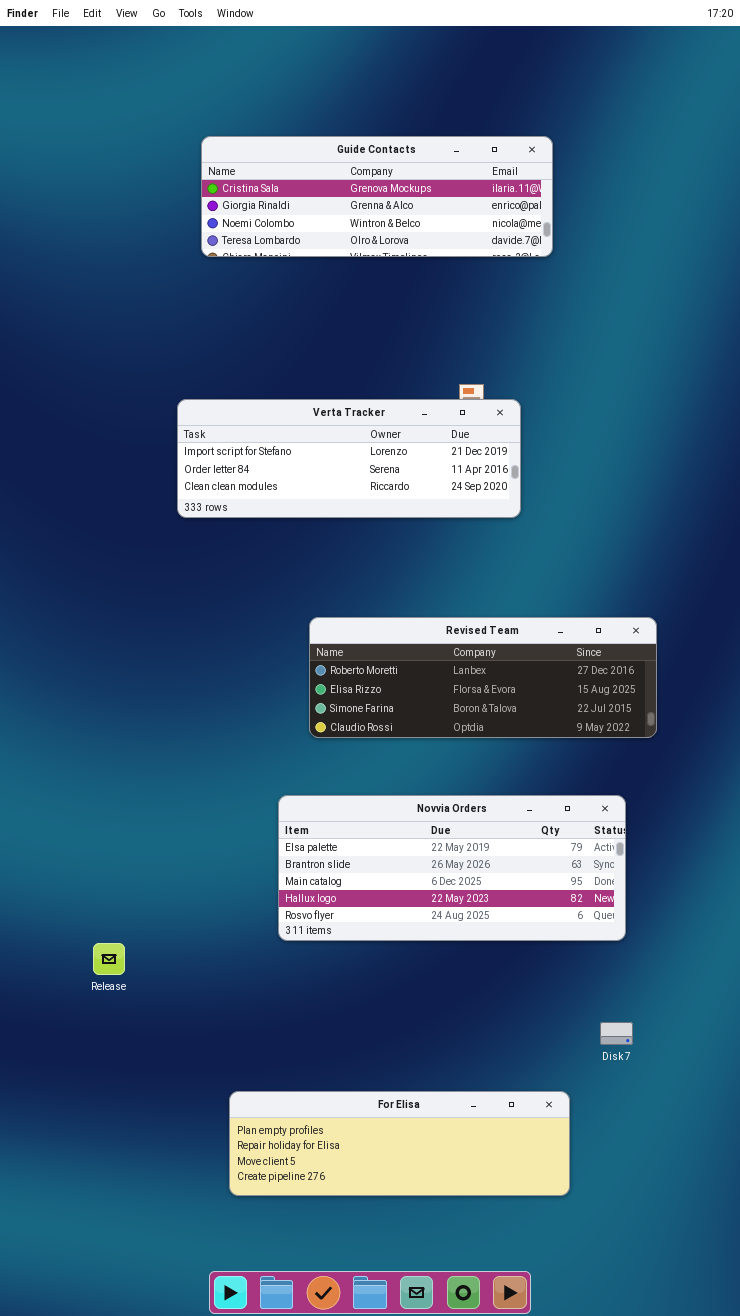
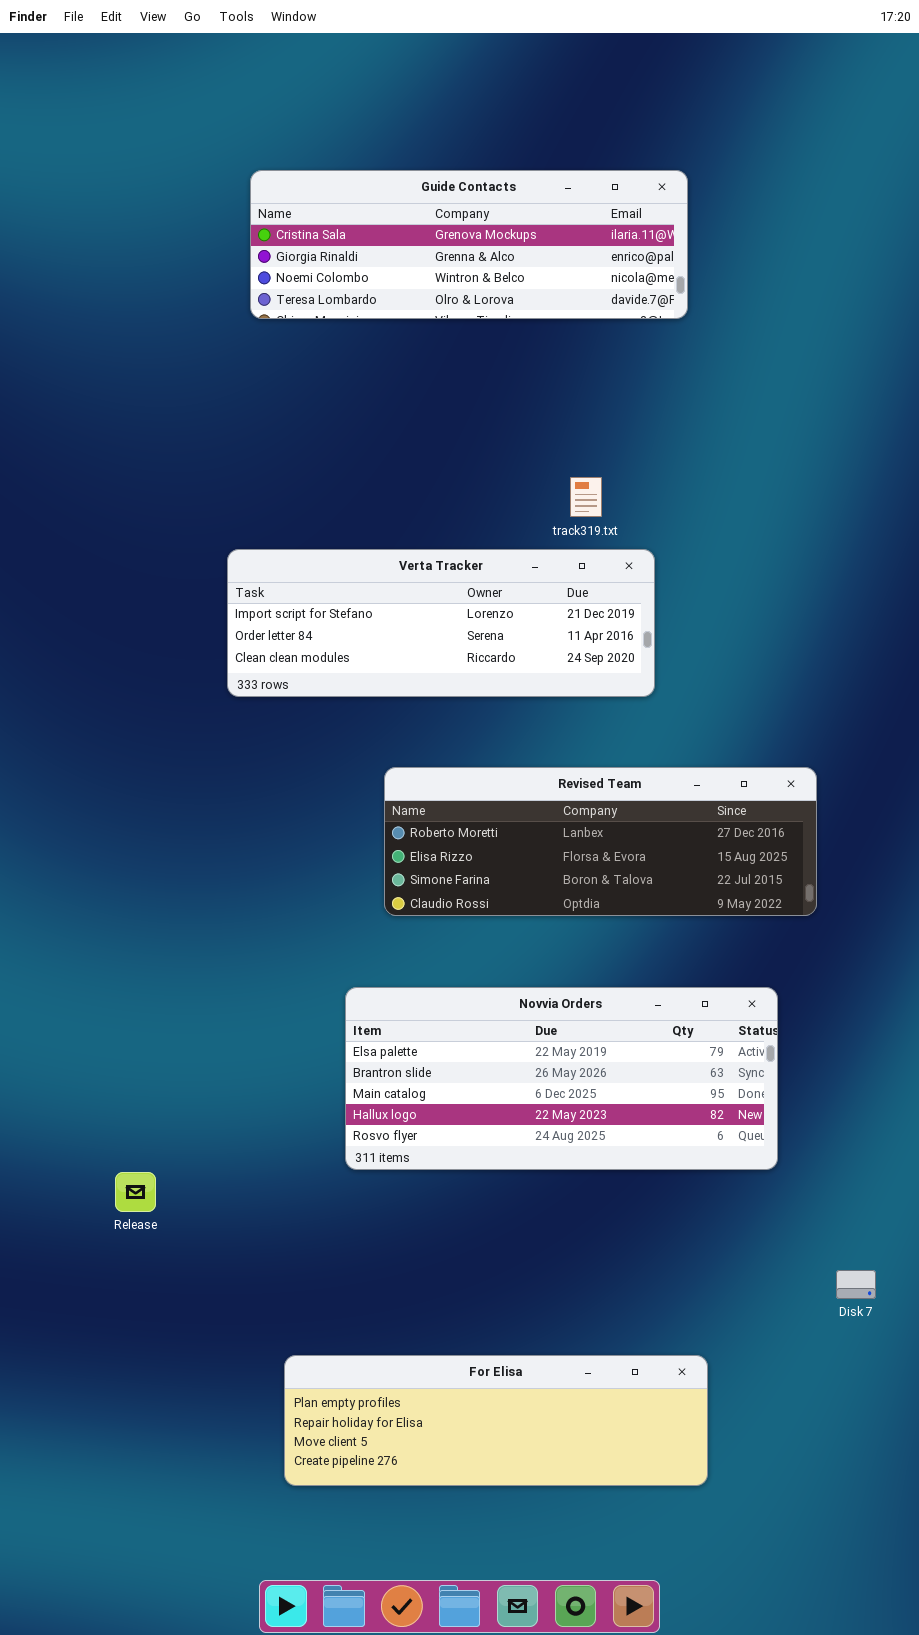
Verta Tracker: [177,399,521,518] -> [227,549,655,697], moved
Disk 7: [600,1022,633,1045] -> [836,1270,876,1299], moved

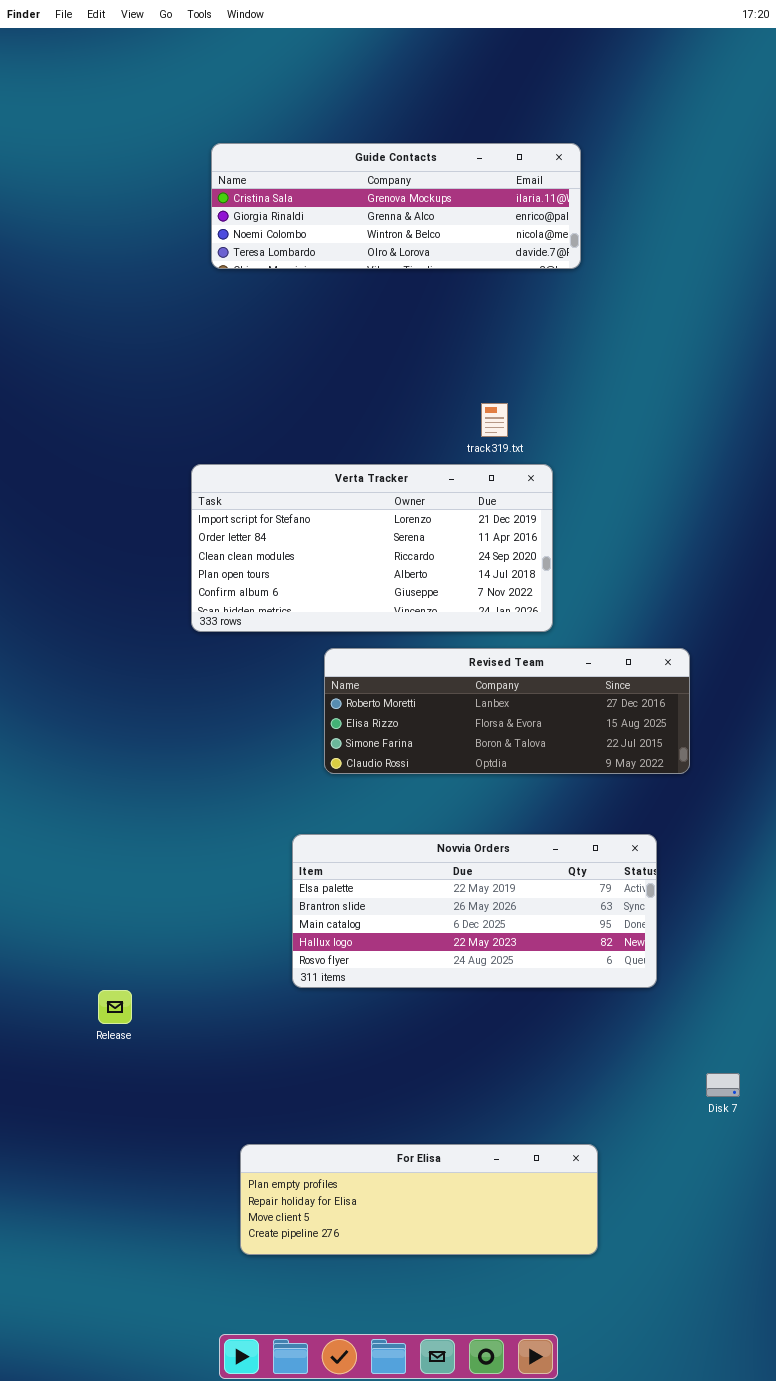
Verta Tracker: [227,549,655,697] -> [191,464,553,632], resized

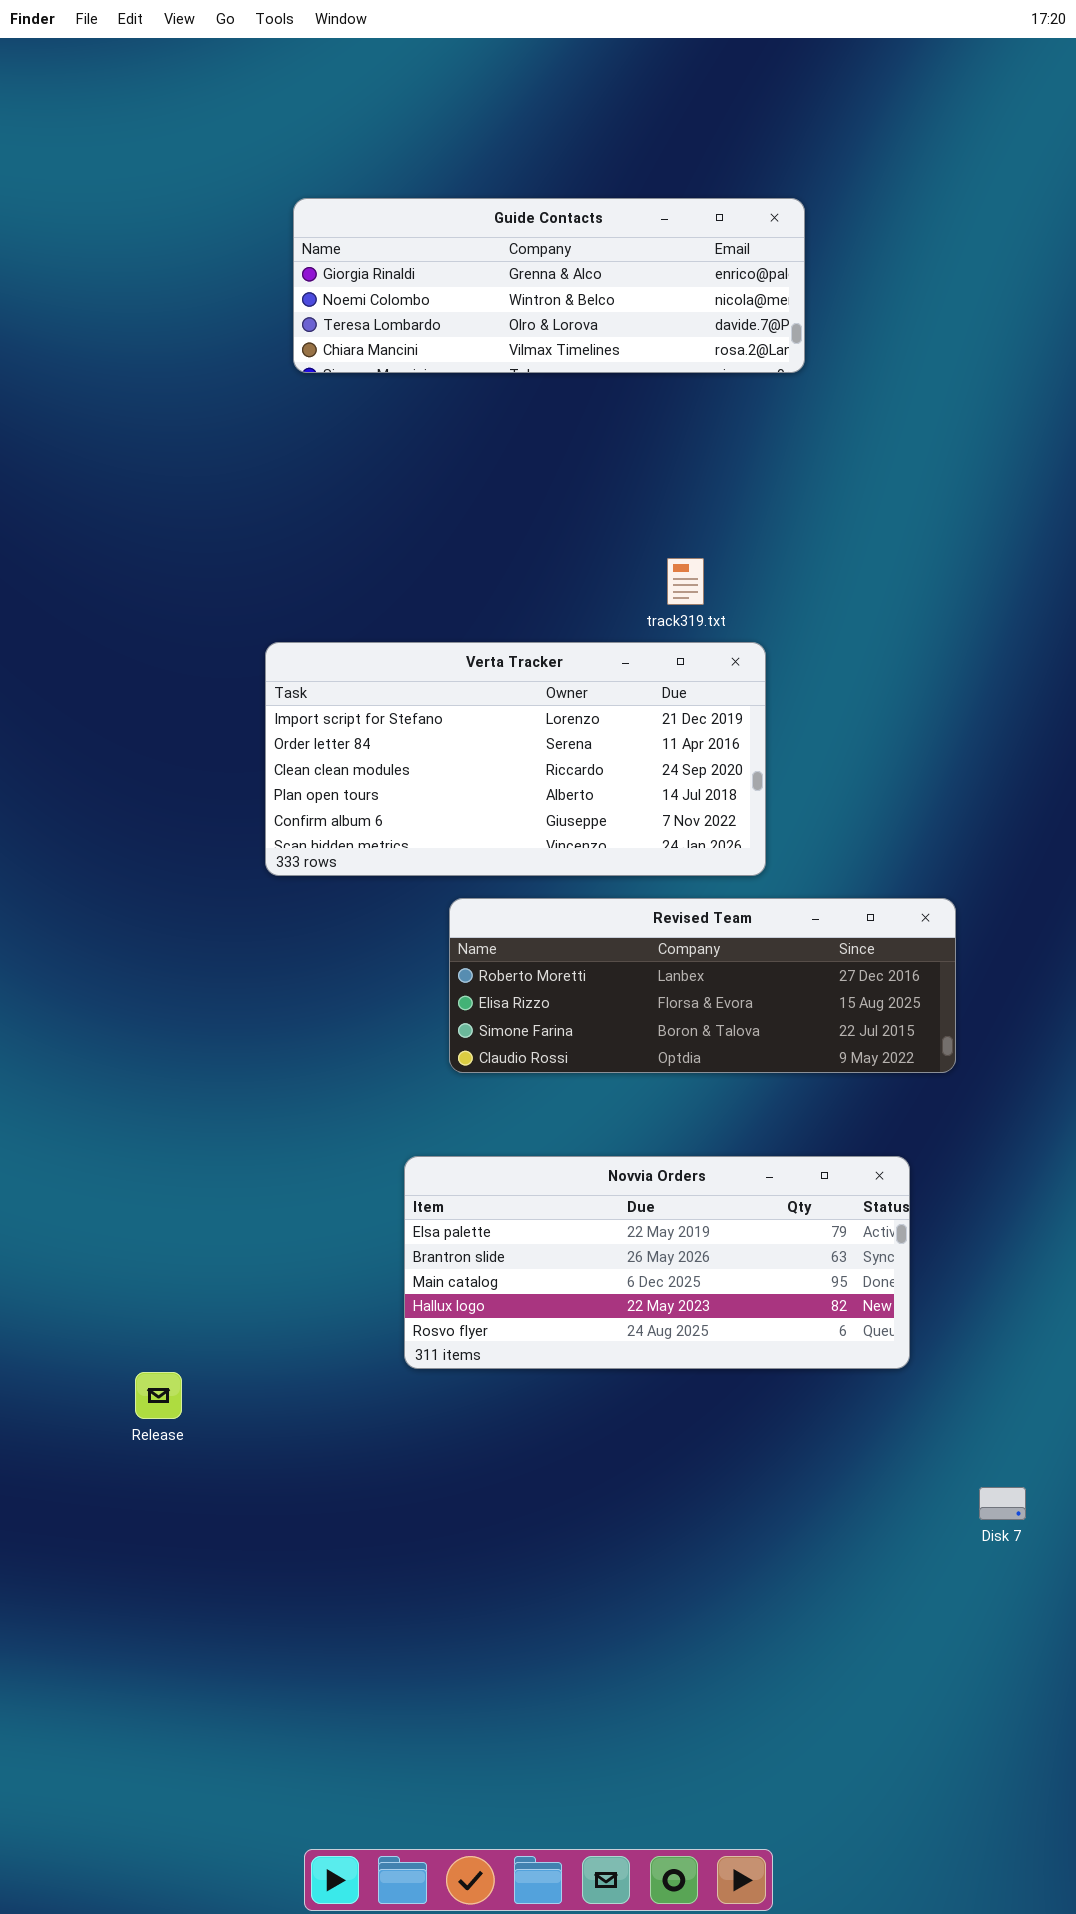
Guide Contacts: [211,143,581,269] -> [293,198,805,373], scrolled down 1 row
For Elisa: [240,1144,598,1255] -> none, closed

